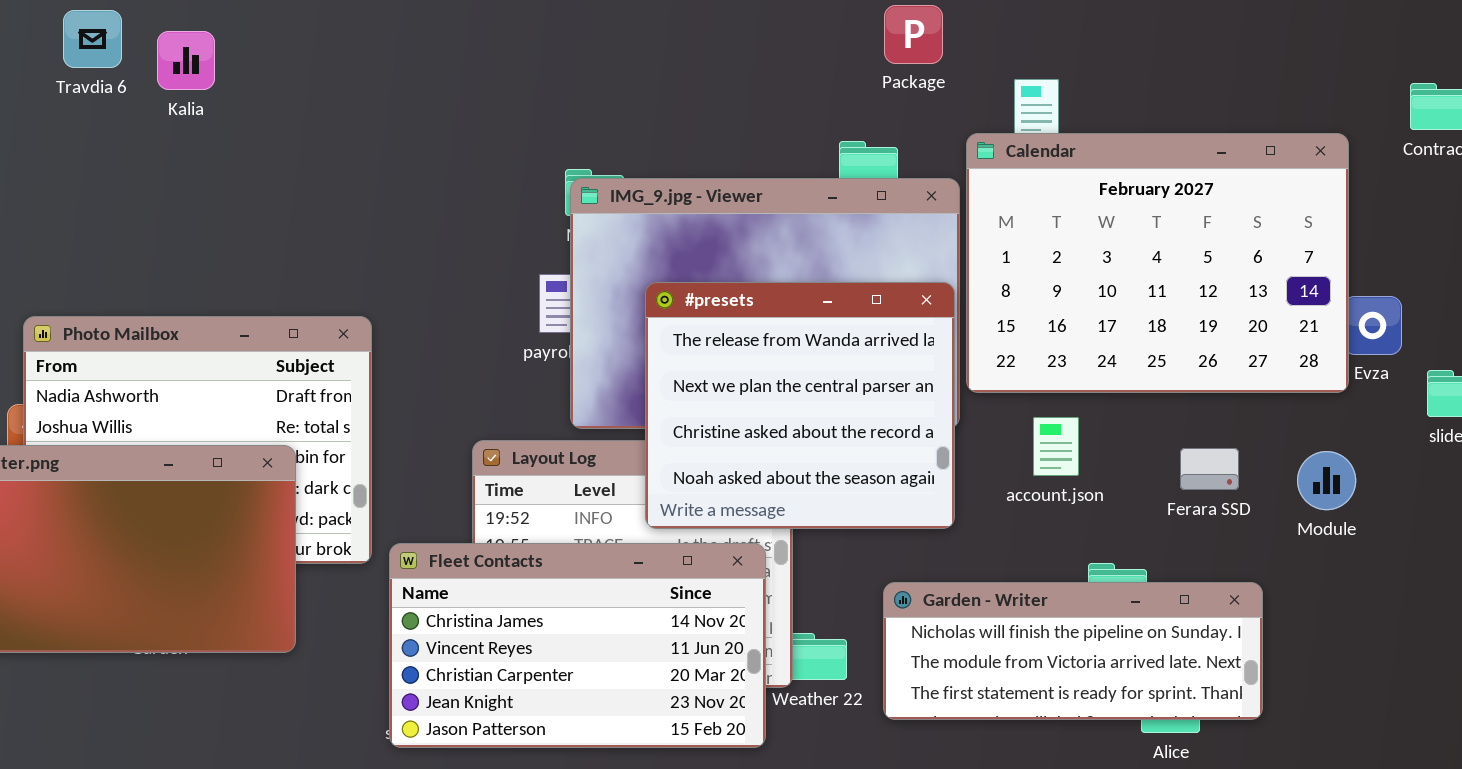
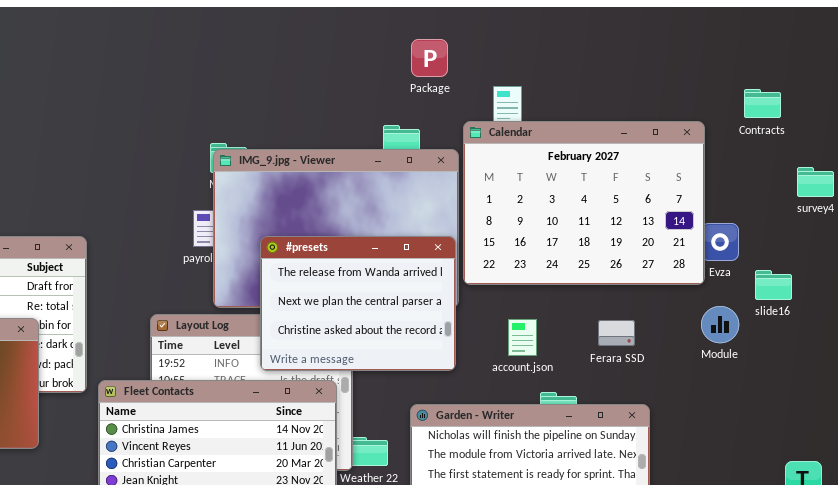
#presets: [645,282,955,529] -> [260,236,456,371], resized
account.json: [1033,417,1079,476] -> [508,319,537,356], moved
Module: [1297,451,1356,510] -> [701,306,739,343], moved

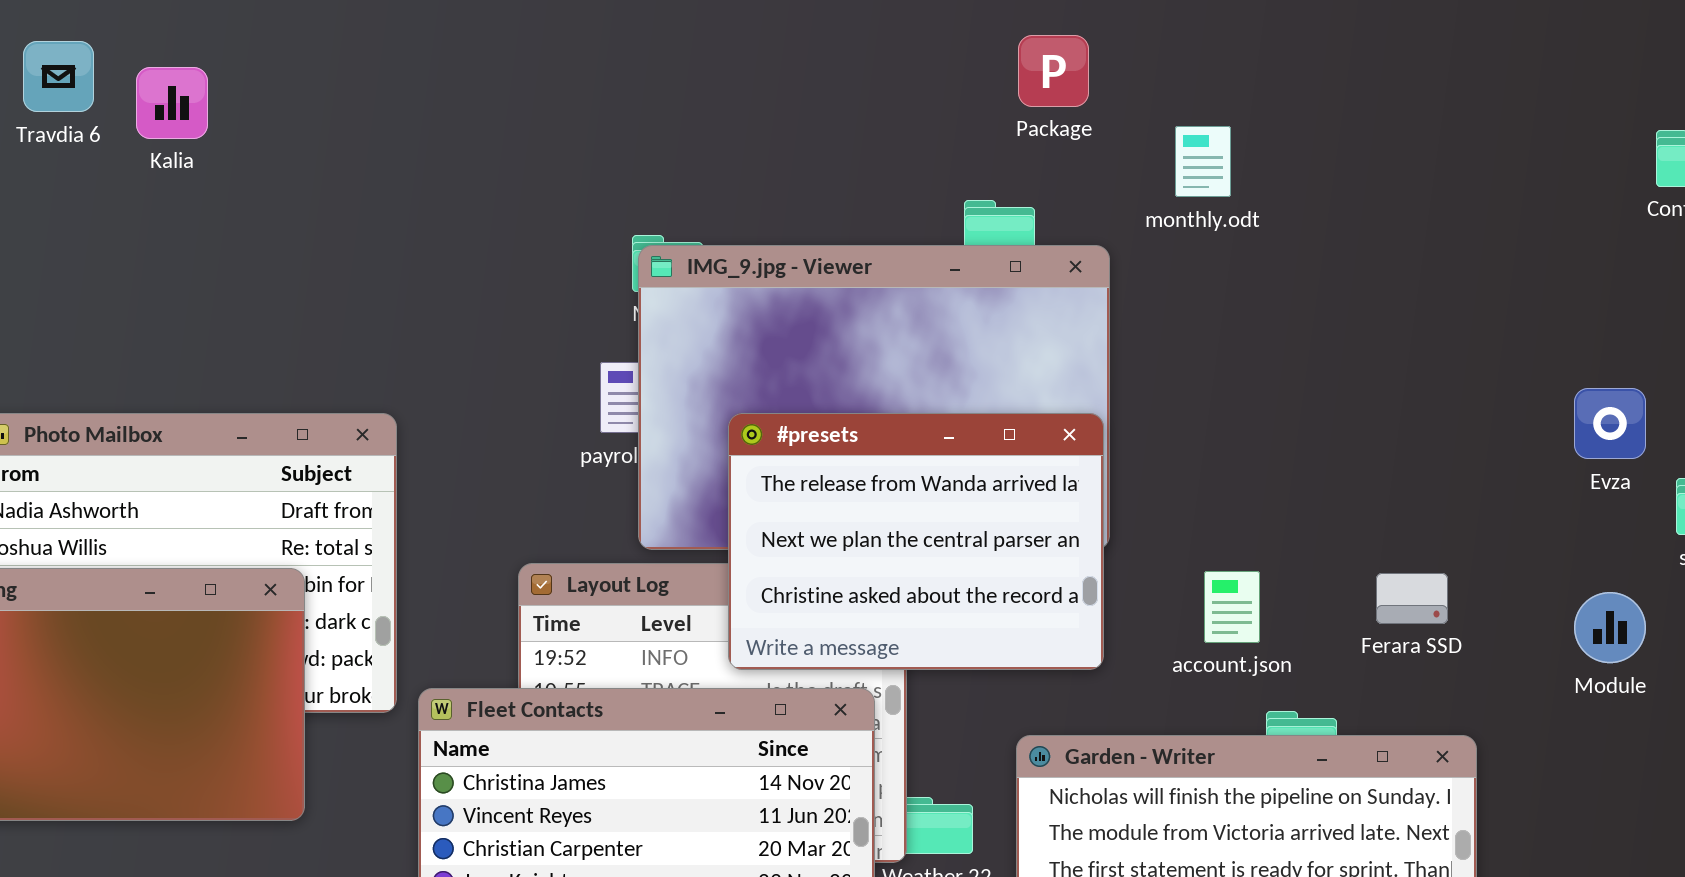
Calendar: [463,121,705,285] -> none, closed
Module: [701,306,739,343] -> [1574,592,1646,663], moved

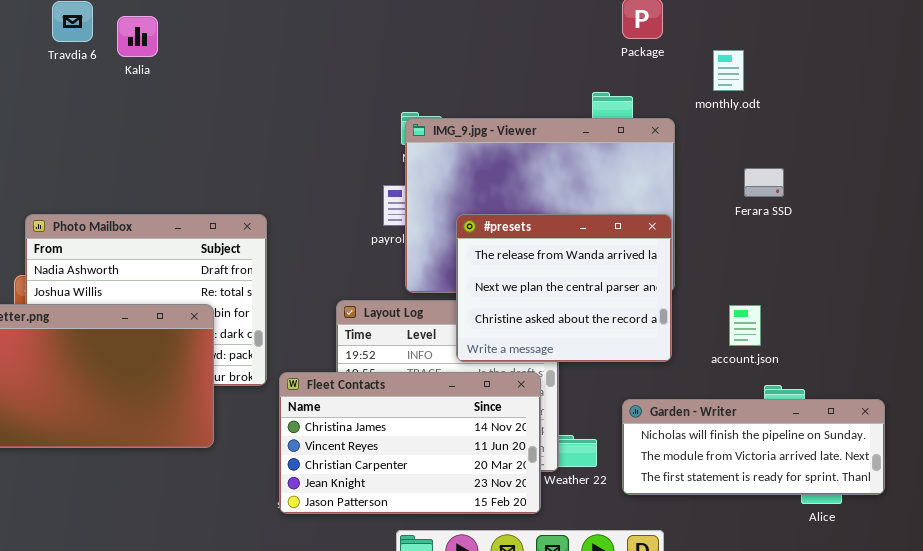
Ferara SSD: [1376,573,1448,624] -> [744,168,784,197], moved

